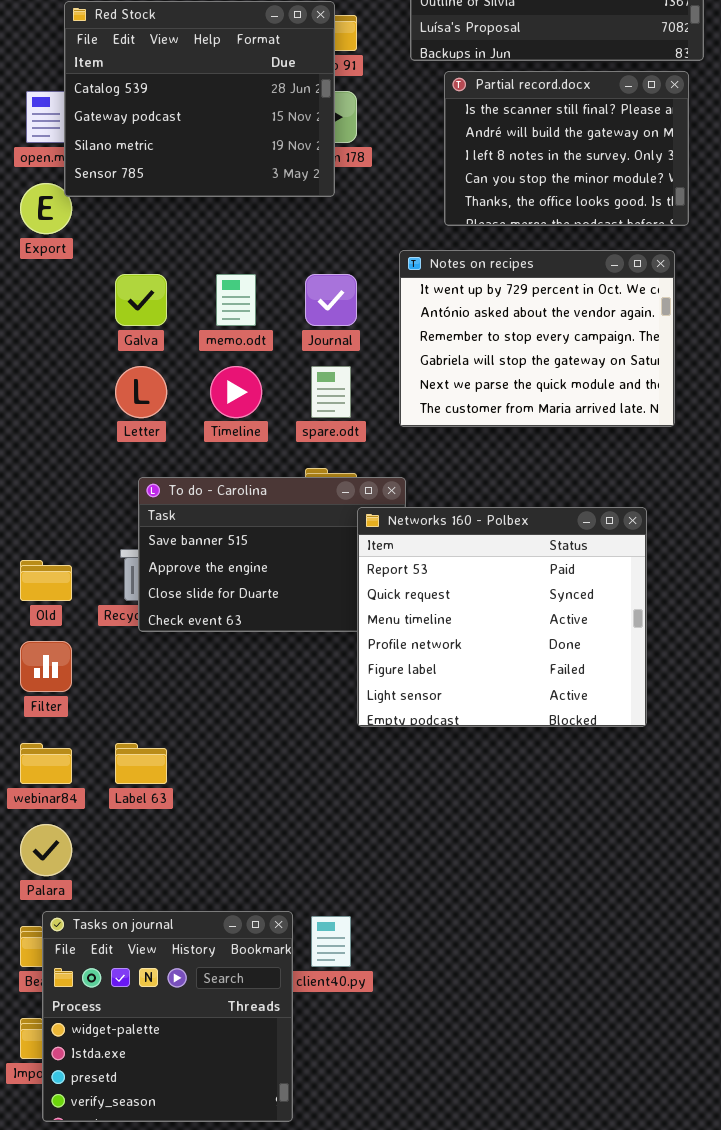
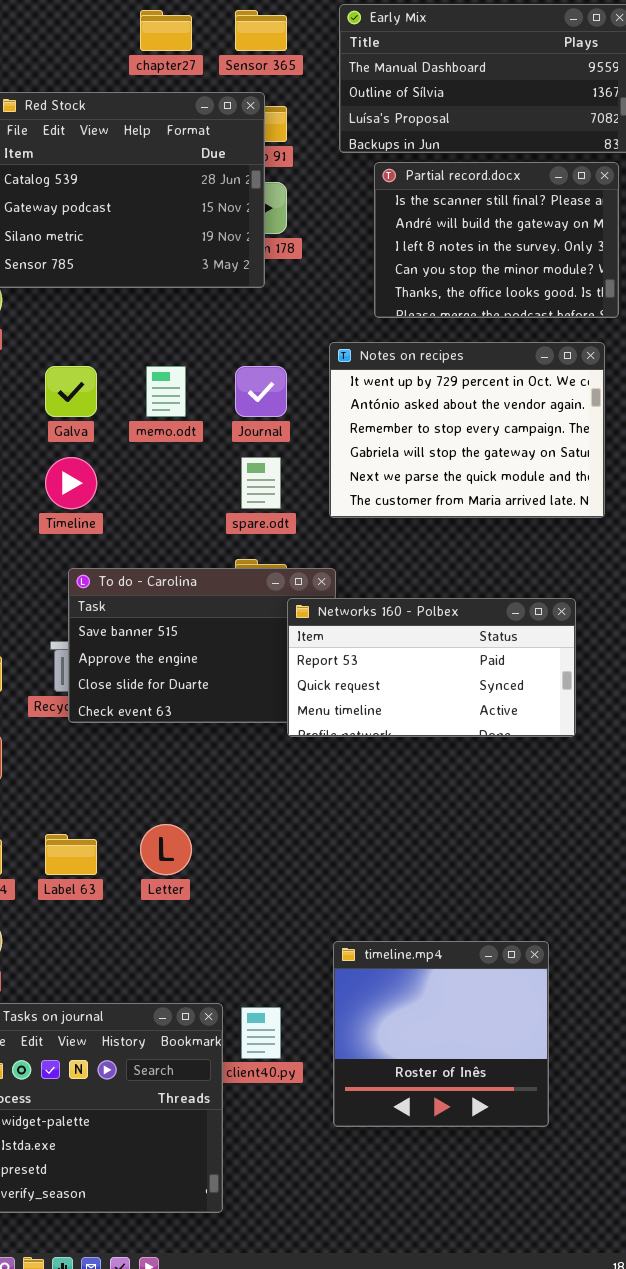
Letter: [115,366,167,418] -> [140,824,192,875], moved
Timeline: [210,366,262,418] -> [45,457,97,509], moved
Networks 160 - Polbex: [357,507,647,727] -> [287,598,576,737], resized
timeline.mp4: none -> [333,941,549,1127], opened

